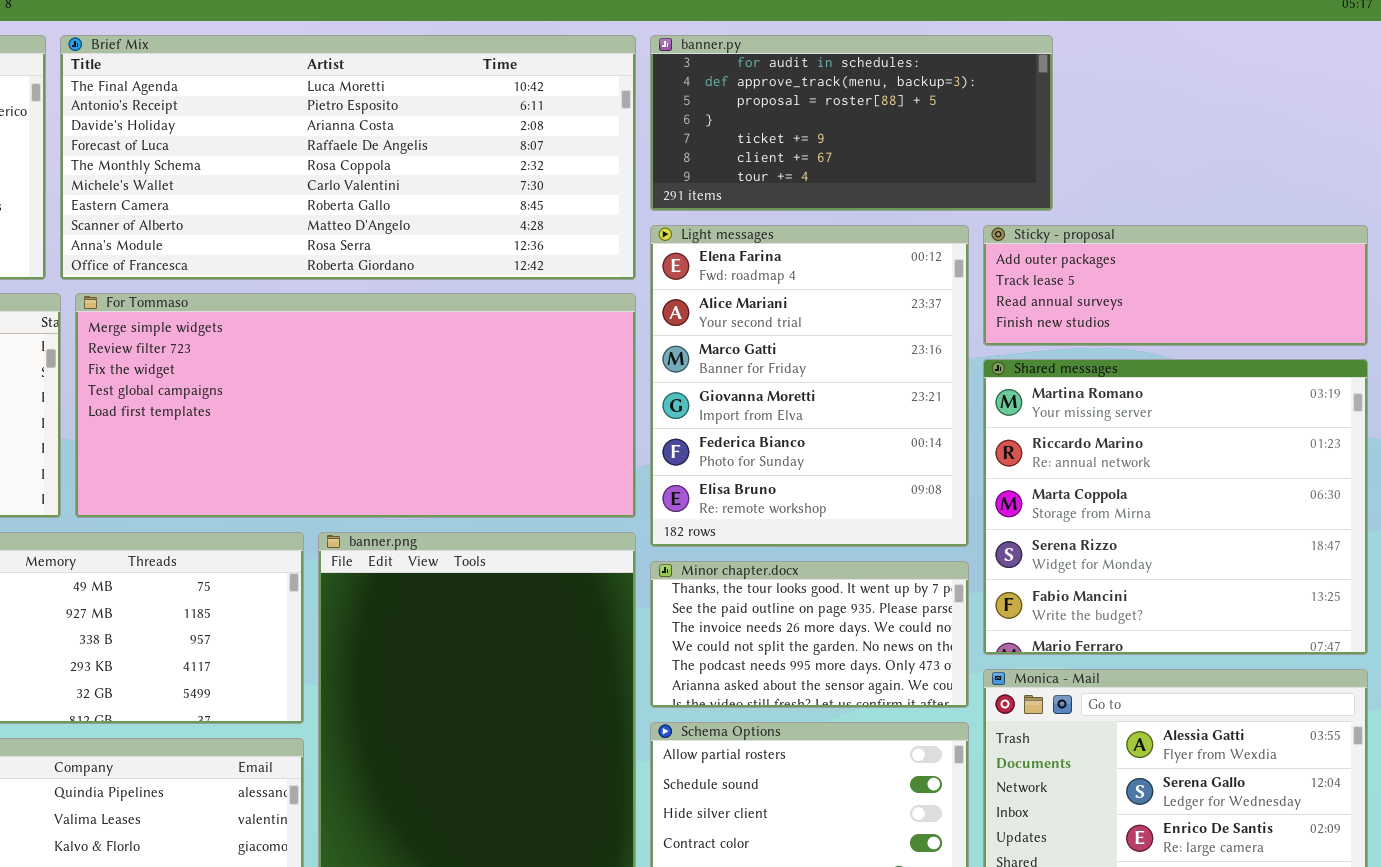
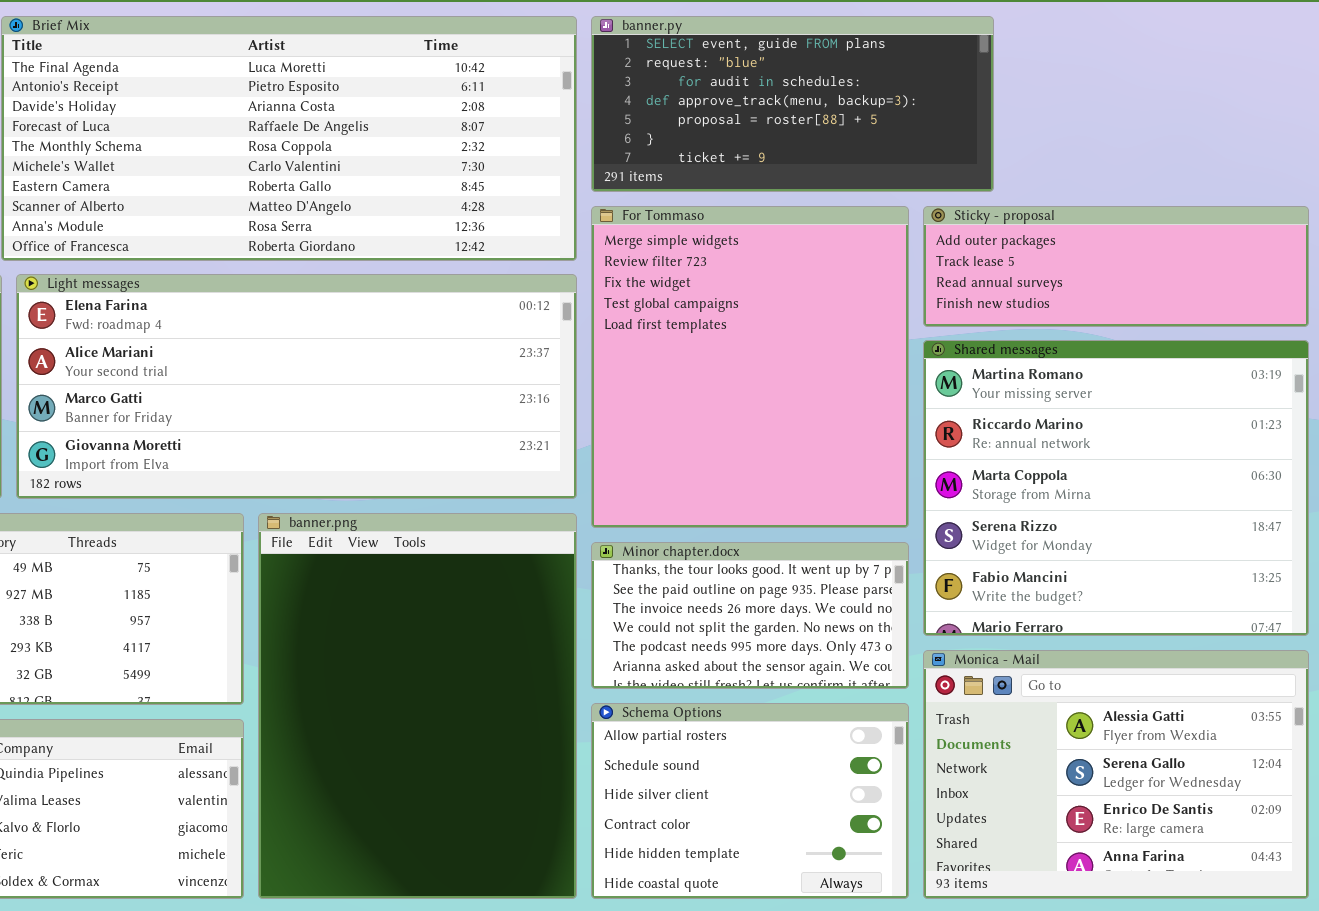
banner.py: [650,35,1053,211] -> [591,16,994,192], scrolled up 2 rows
Light messages: [650,225,969,547] -> [16,274,577,499], moved, resized
For Tommaso: [75,293,636,518] -> [591,206,909,528], moved, resized

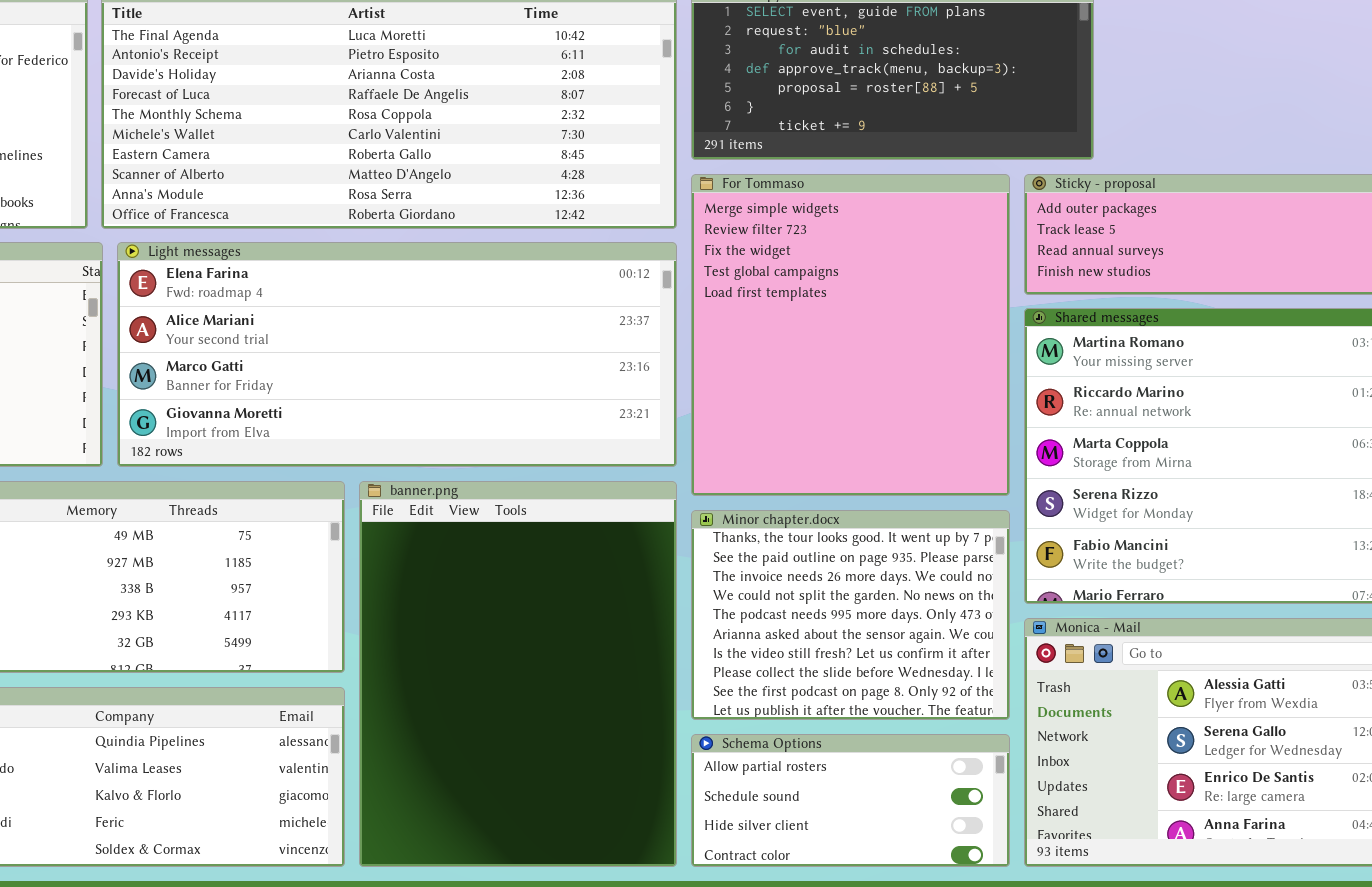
Minor chapter.docx: [591,542,909,689] -> [691,510,1010,720], resized
Schema Options: [591,703,909,899] -> [691,734,1010,867], resized

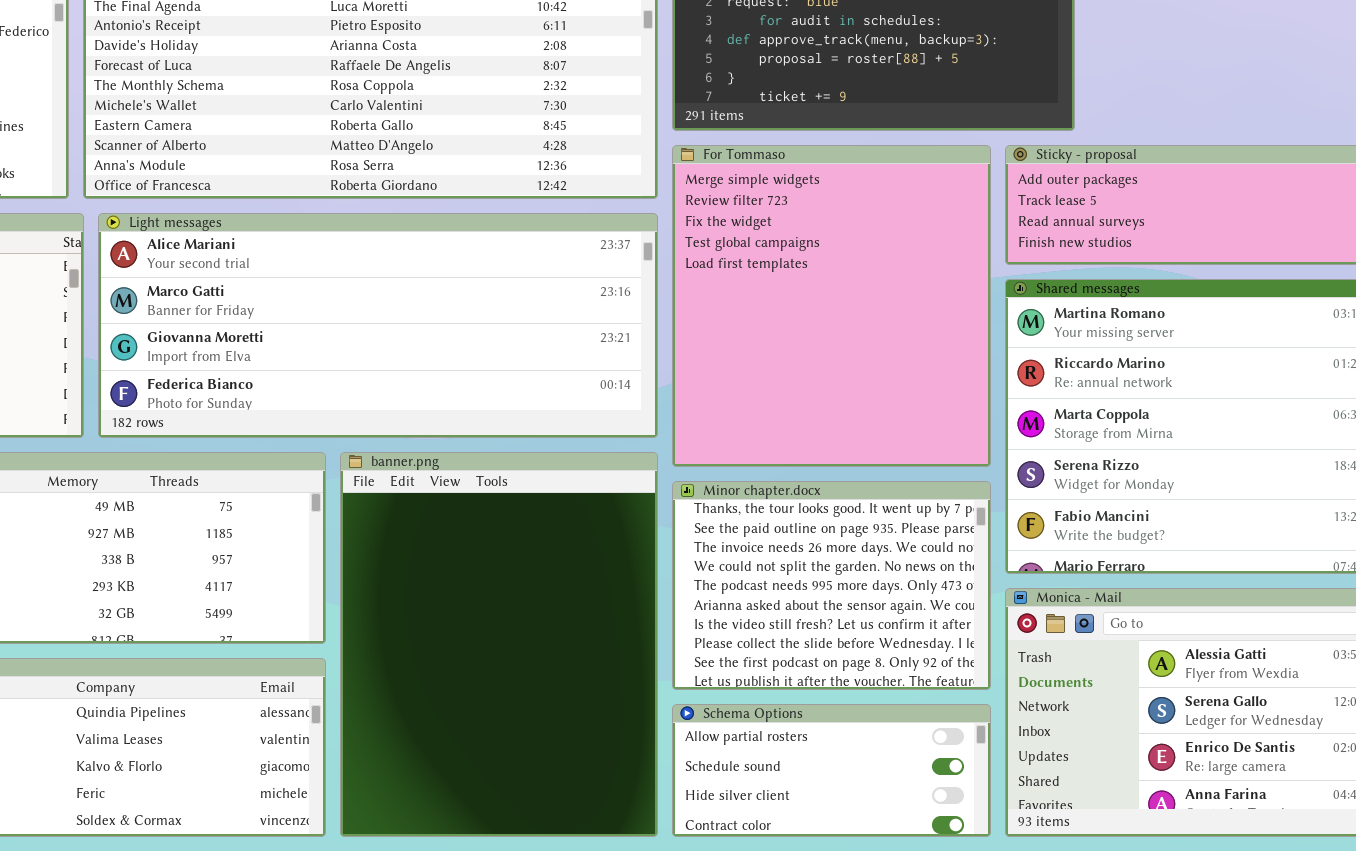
Light messages: [117,242,677,467] -> [98,213,658,438], scrolled down 1 row

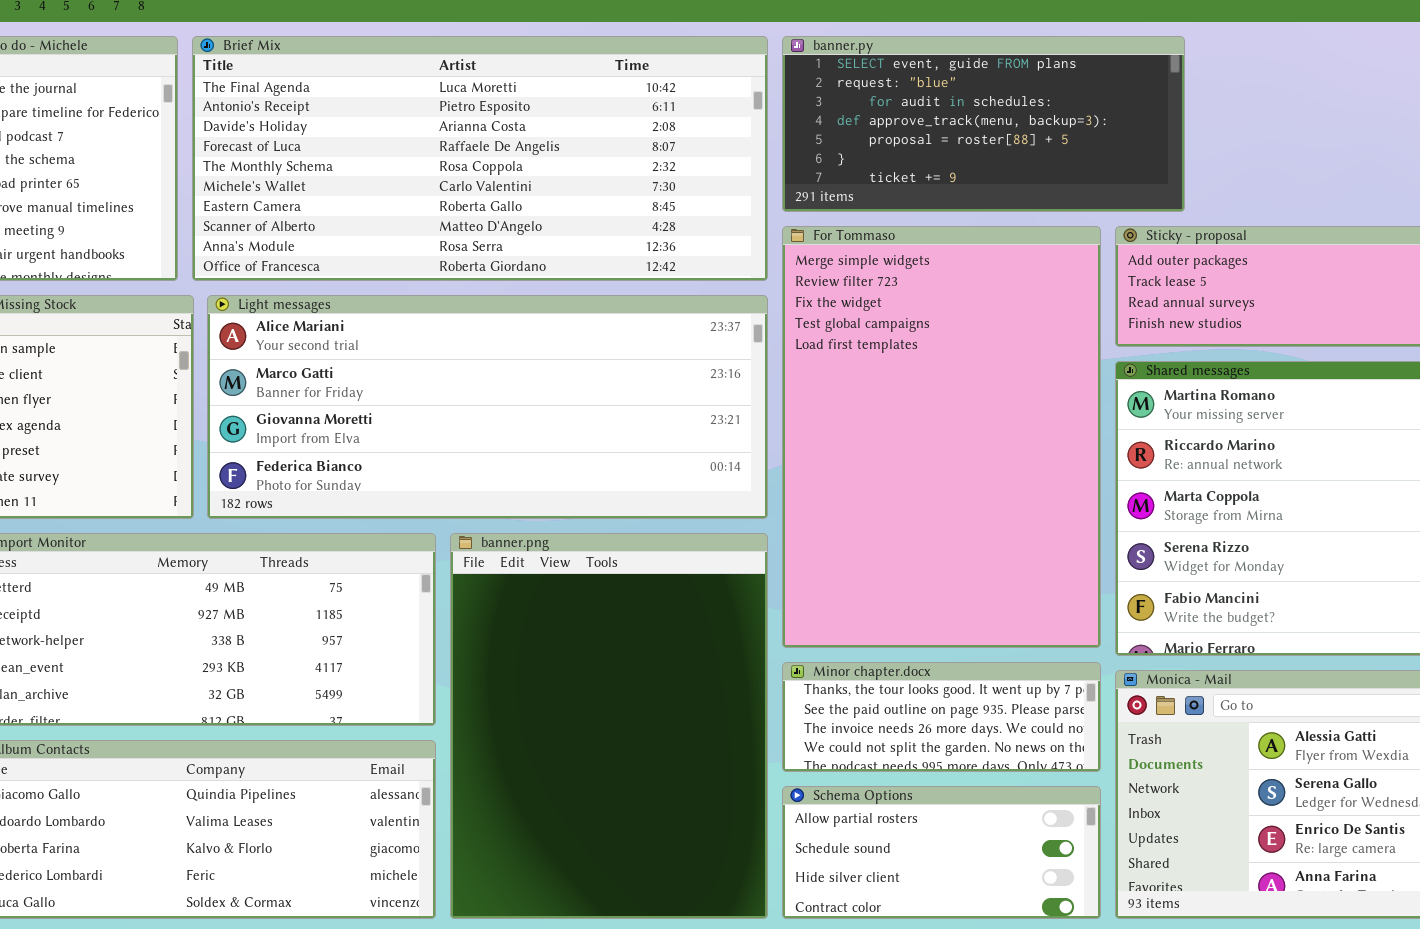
For Tommaso: [672,145,991,467] -> [782,226,1101,648], resized
Minor chapter.docx: [672,481,991,690] -> [782,662,1101,772], resized

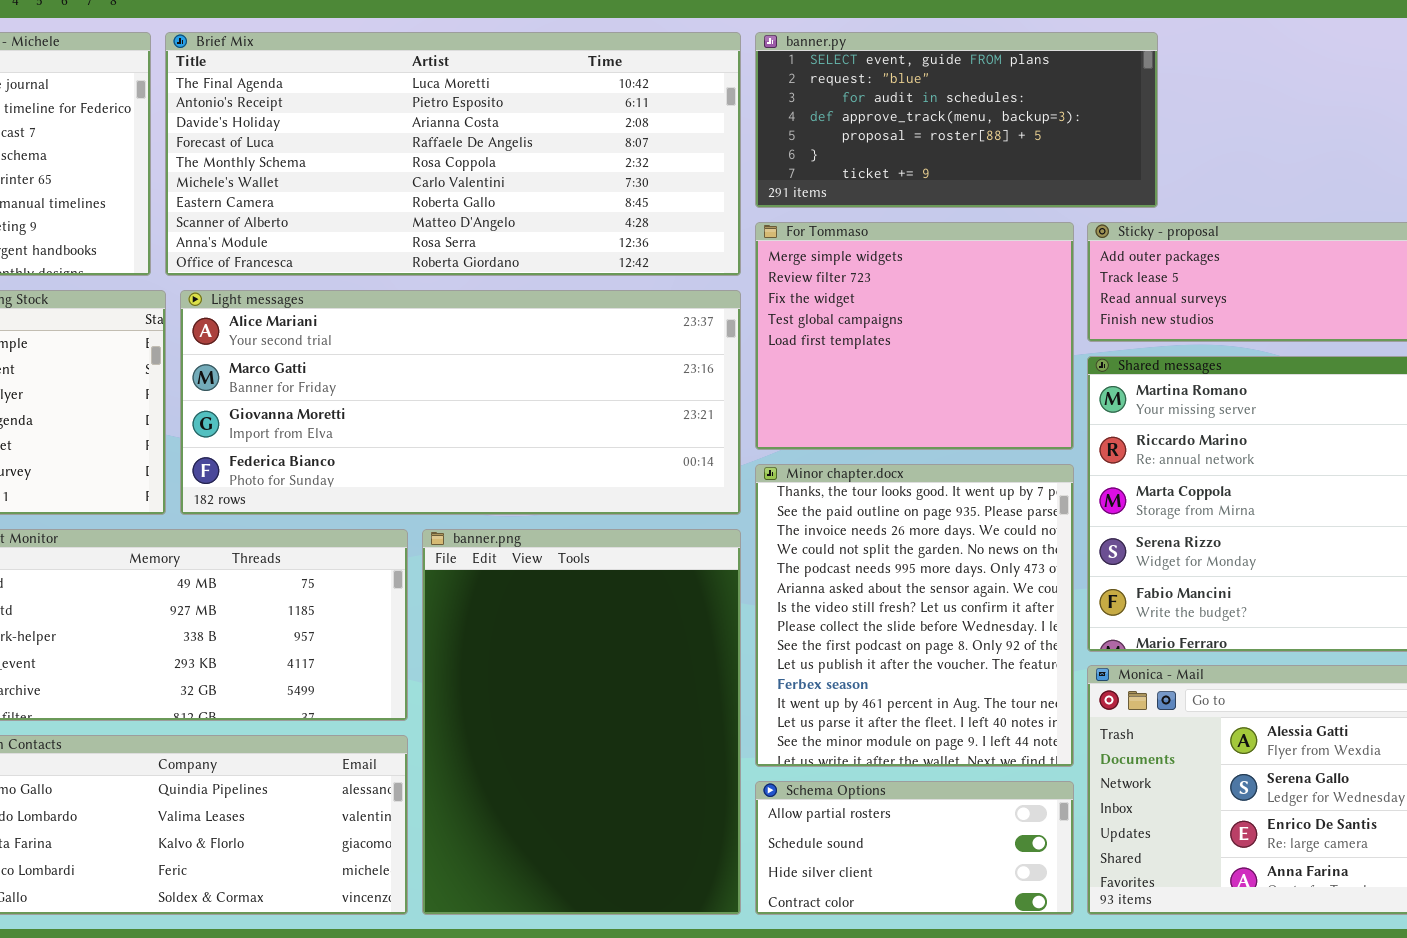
For Tommaso: [782,226,1101,648] -> [755,222,1074,450], resized
Minor chapter.docx: [782,662,1101,772] -> [755,464,1074,767], resized

